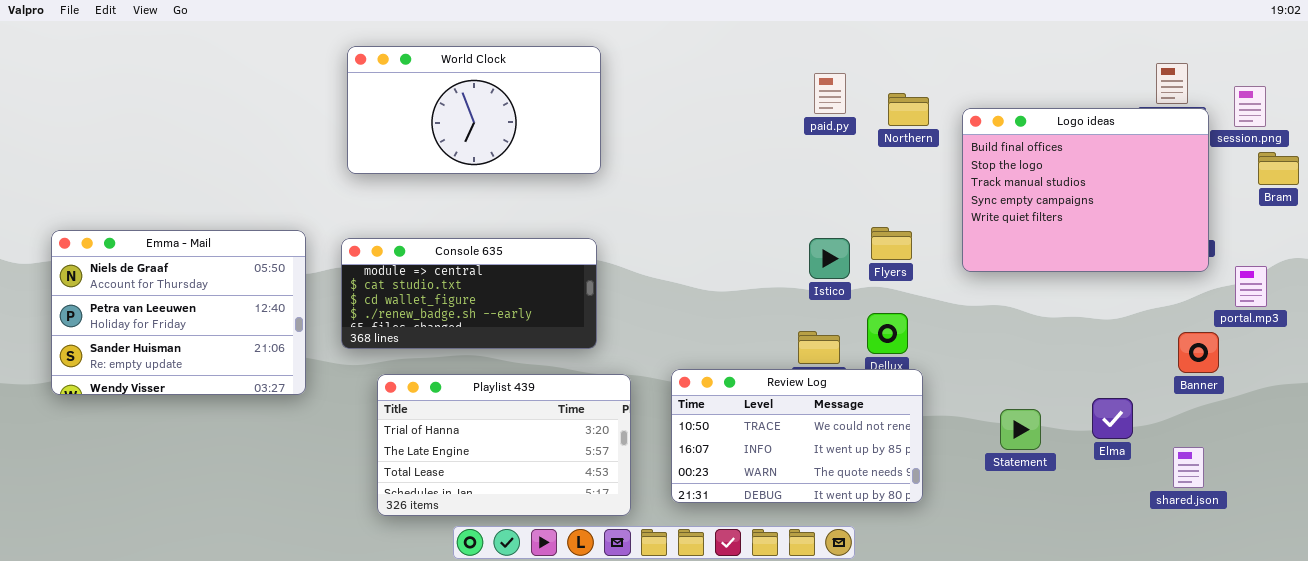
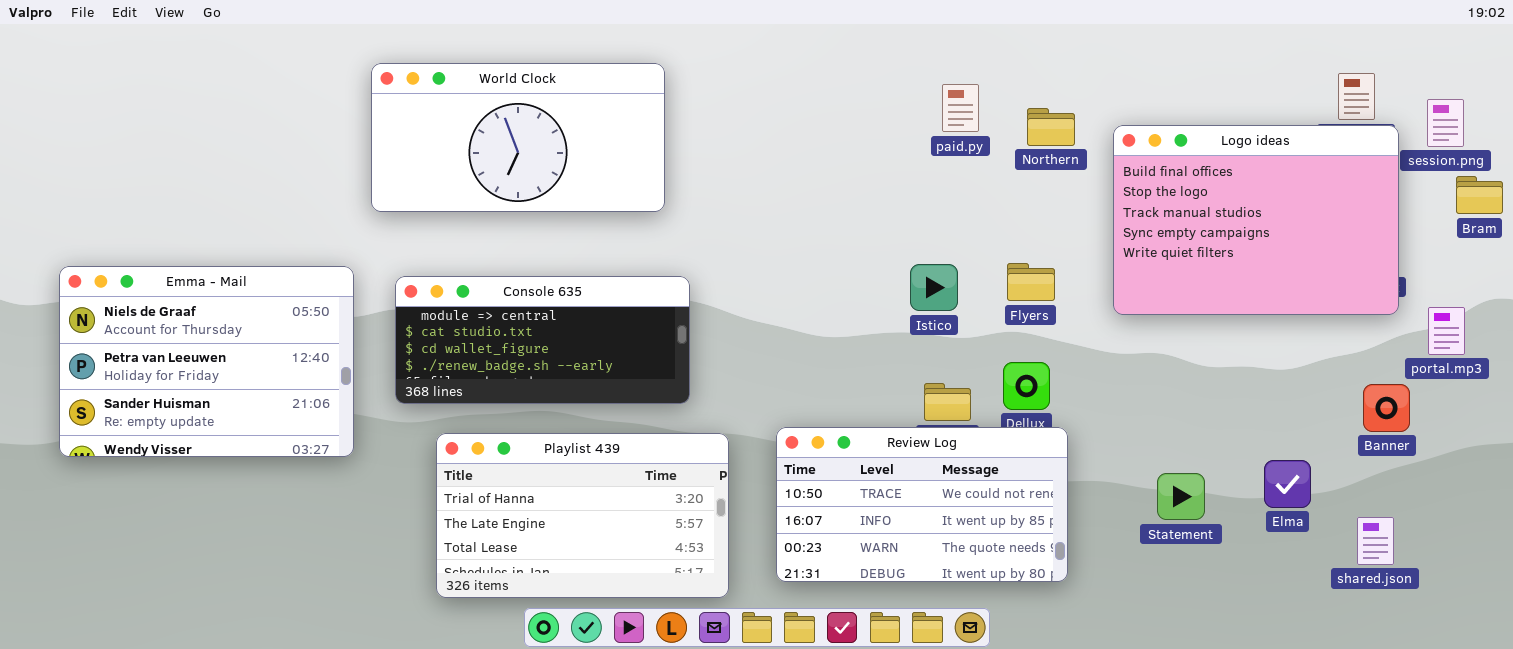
World Clock: [347,46,601,174] -> [371,63,665,212], moved
Istico: [809,238,850,279] -> [910,264,958,311], moved

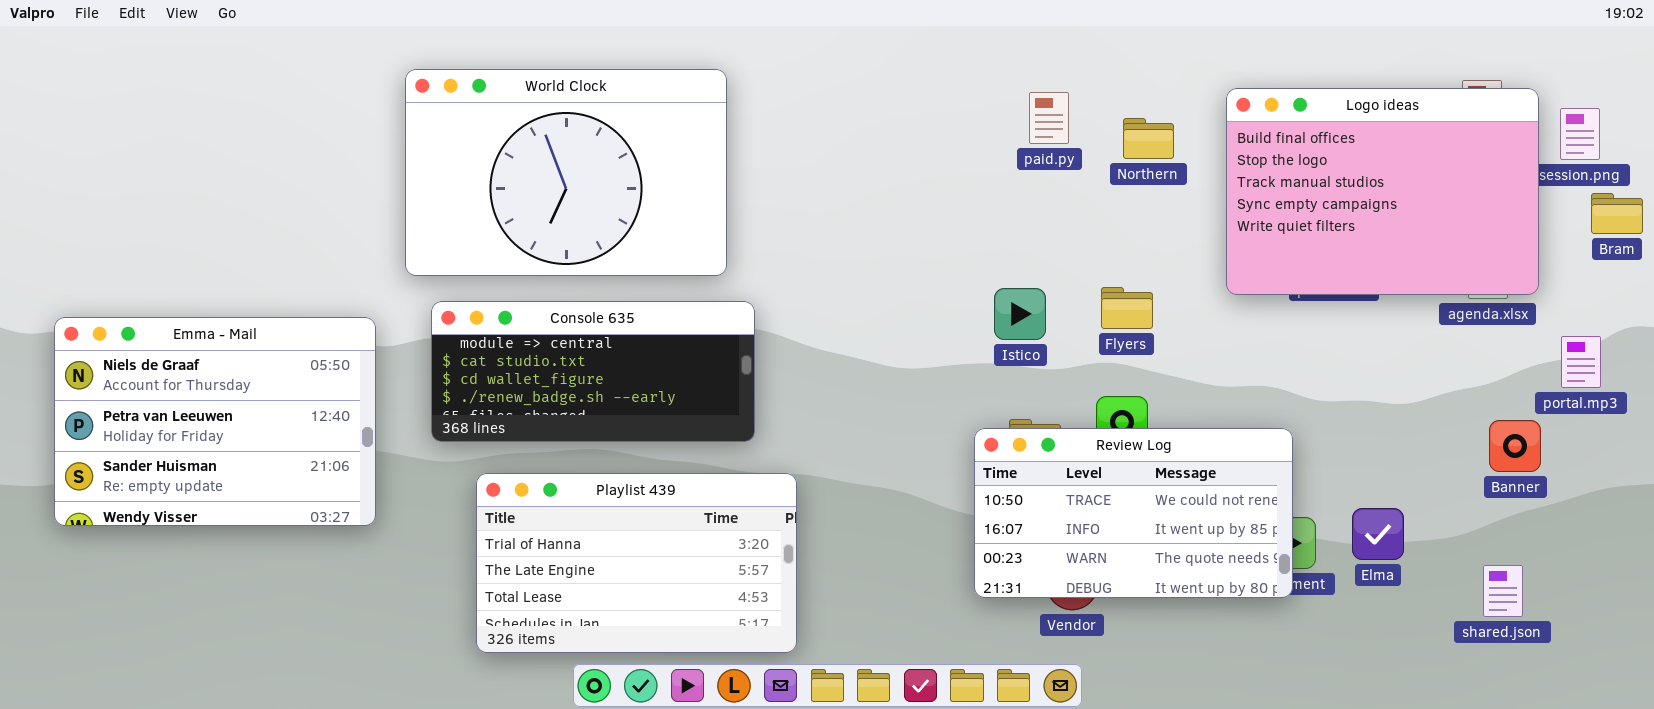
World Clock: [371,63,665,212] -> [405,69,727,276], resized
Logo ideas: [1113,125,1399,315] -> [1226,88,1539,295], moved
Emma - Mail: [59,266,354,457] -> [54,317,376,526], moved
Review Log: [776,427,1068,582] -> [974,428,1293,598], moved
Elma: [1264,460,1311,508] -> [1352,508,1404,560], moved

